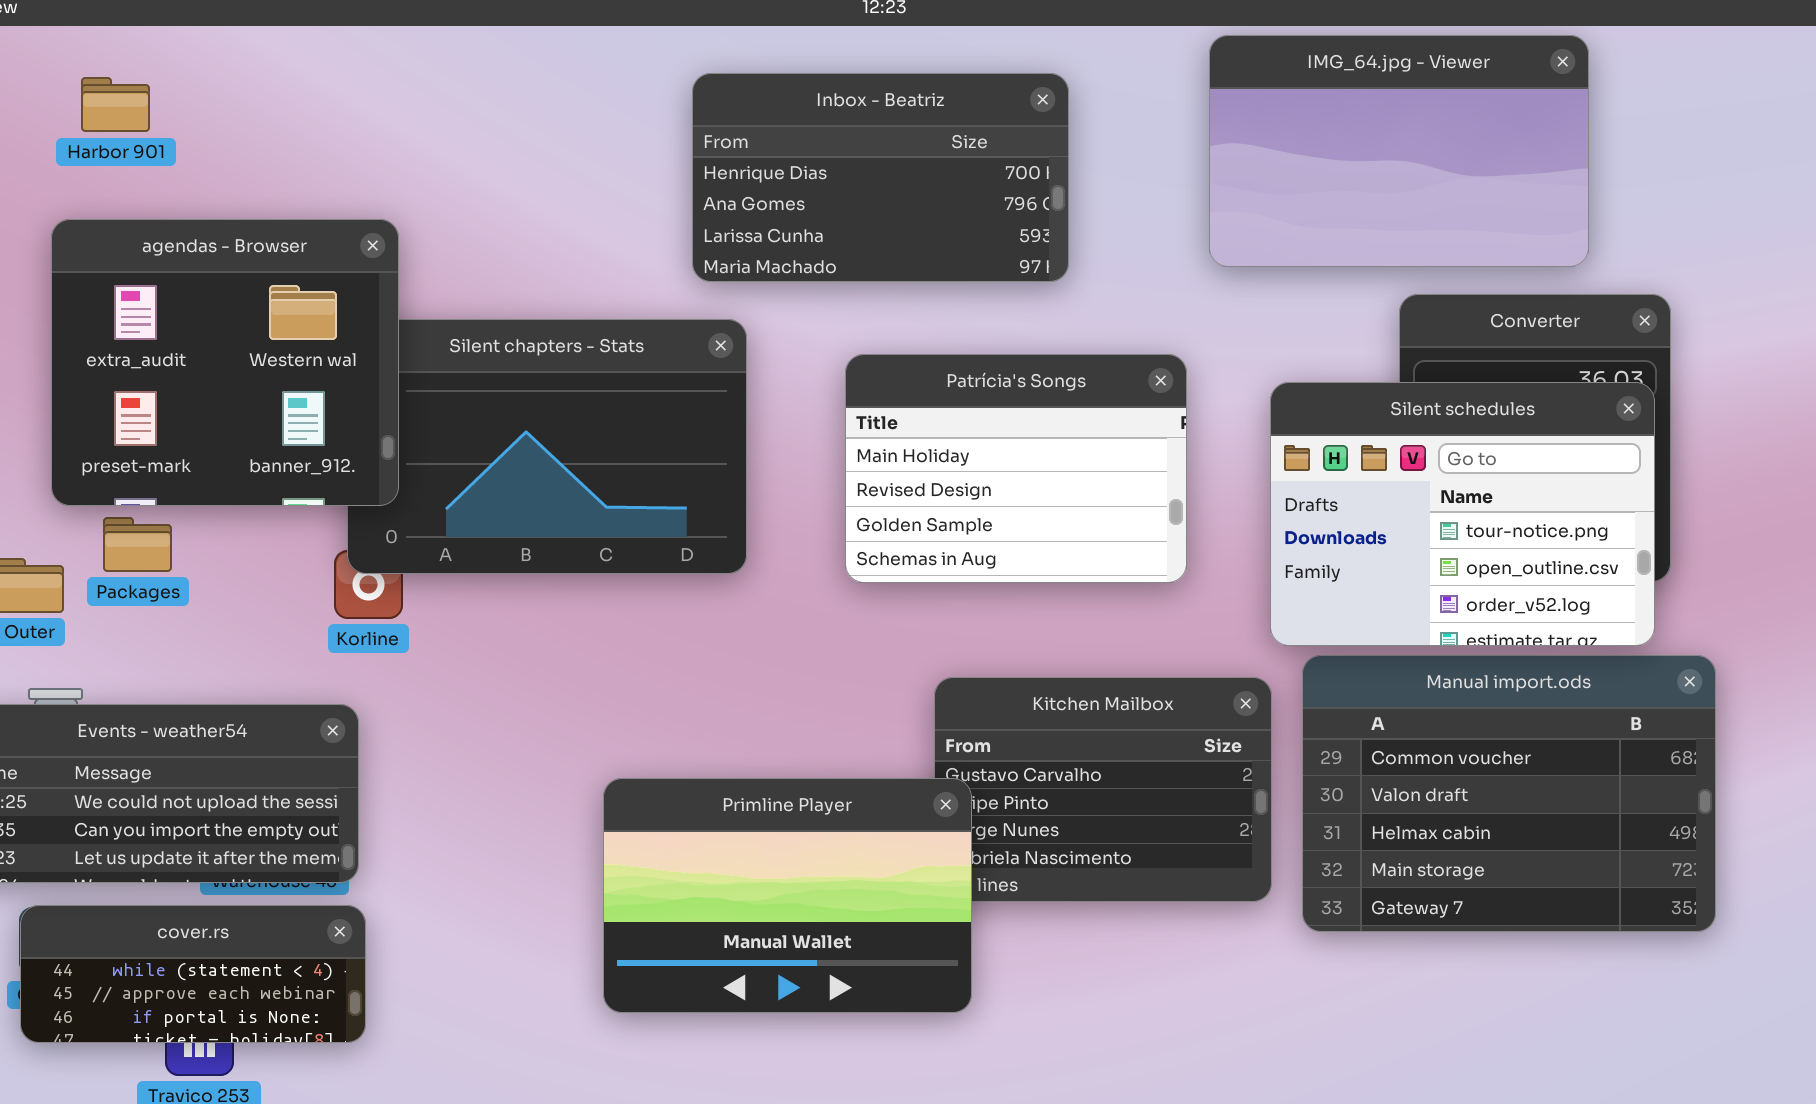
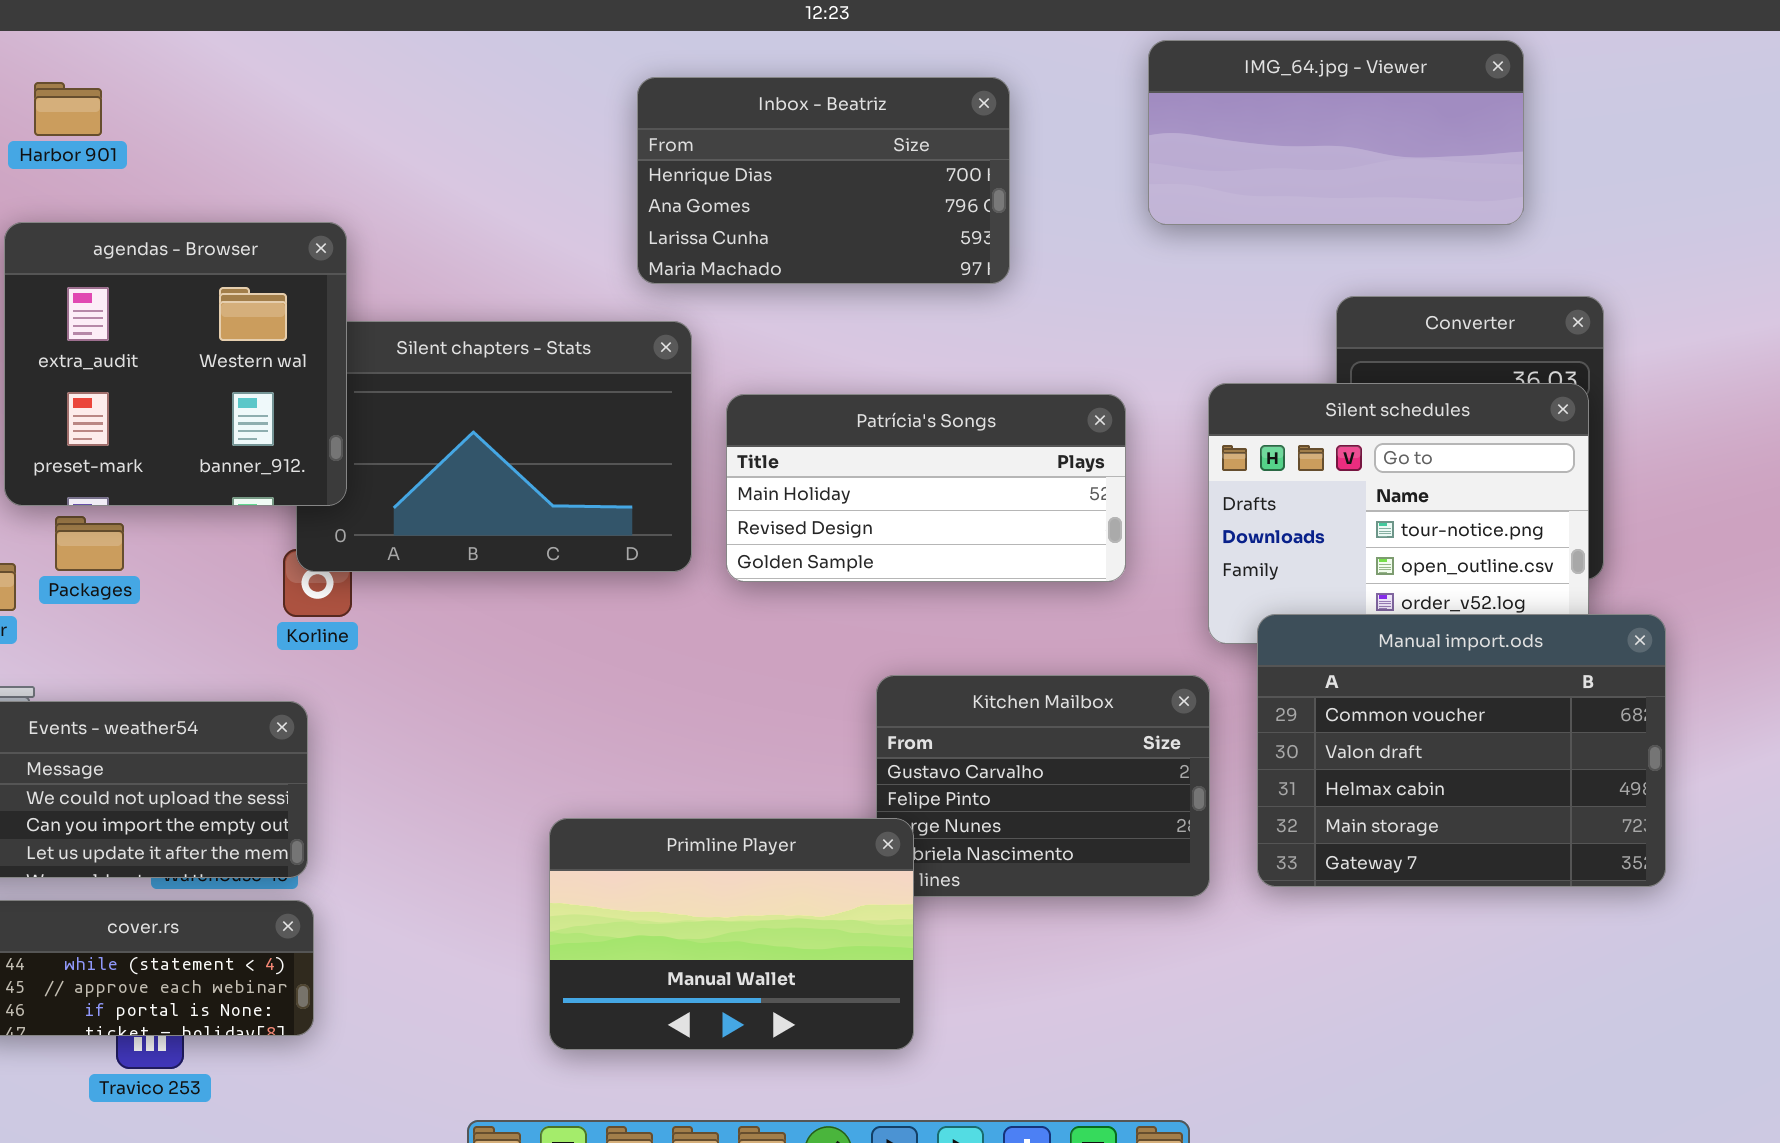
IMG_64.jpg - Viewer: [1209,35,1589,267] -> [1148,40,1524,225], resized
Patrícia's Songs: [845,354,1187,583] -> [726,394,1126,582], resized
Manual import.ods: [1302,655,1716,932] -> [1257,614,1666,887], moved
Primline Player: [603,778,972,1013] -> [549,818,914,1050], moved

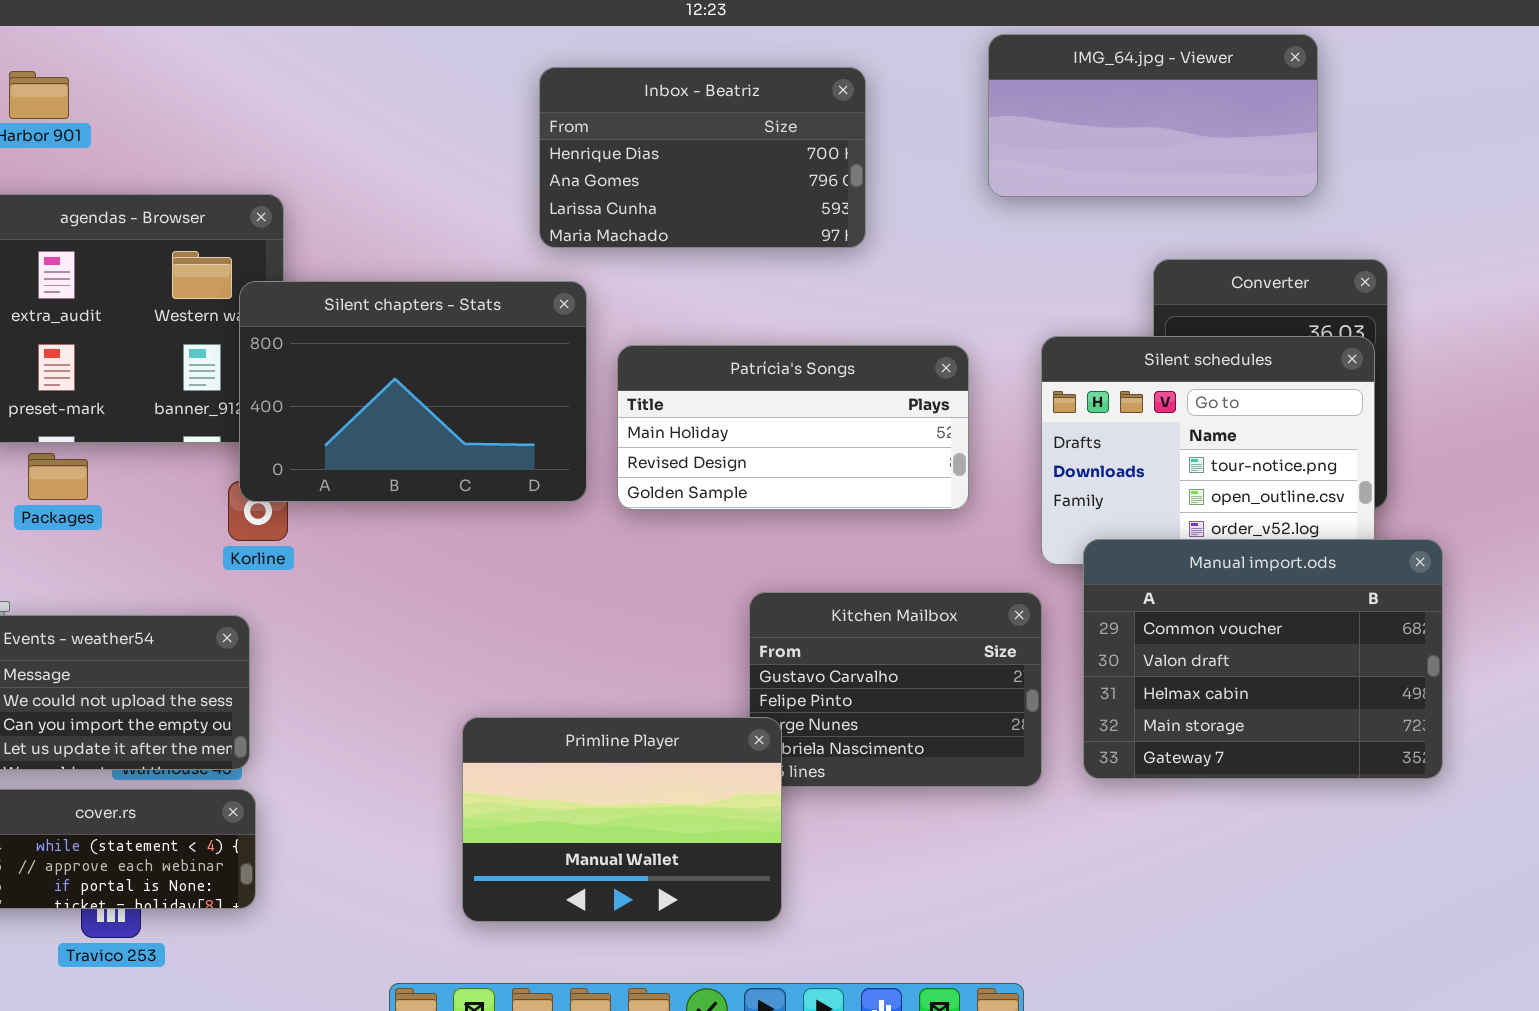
Silent chapters - Stats: [296,321,692,572] -> [239,281,587,502], raised

